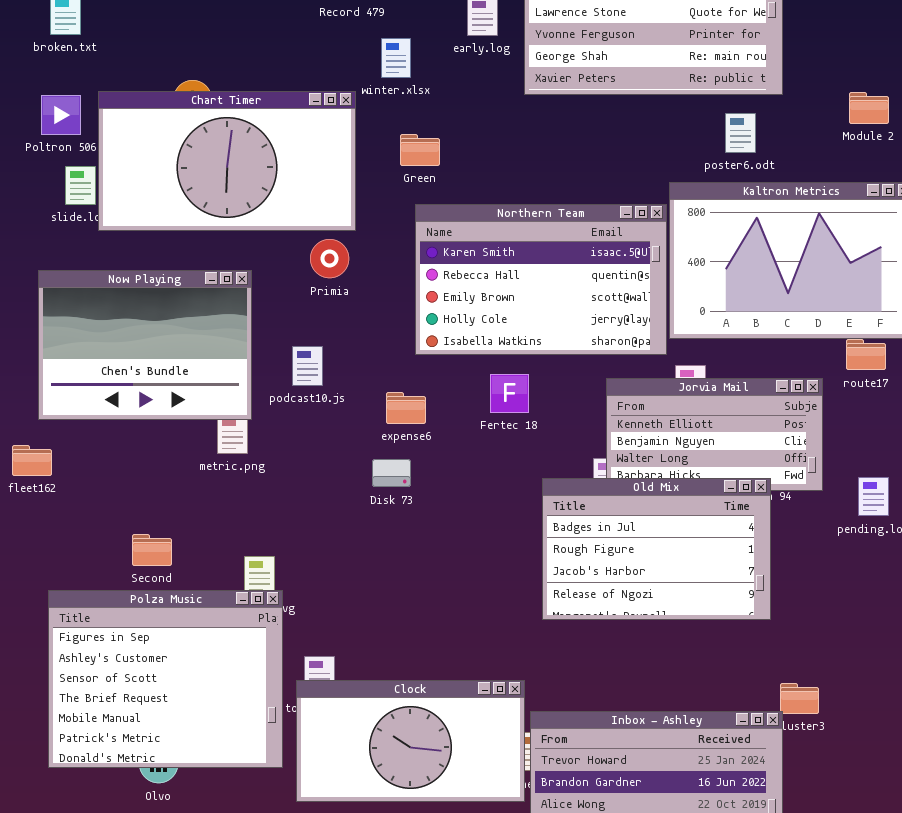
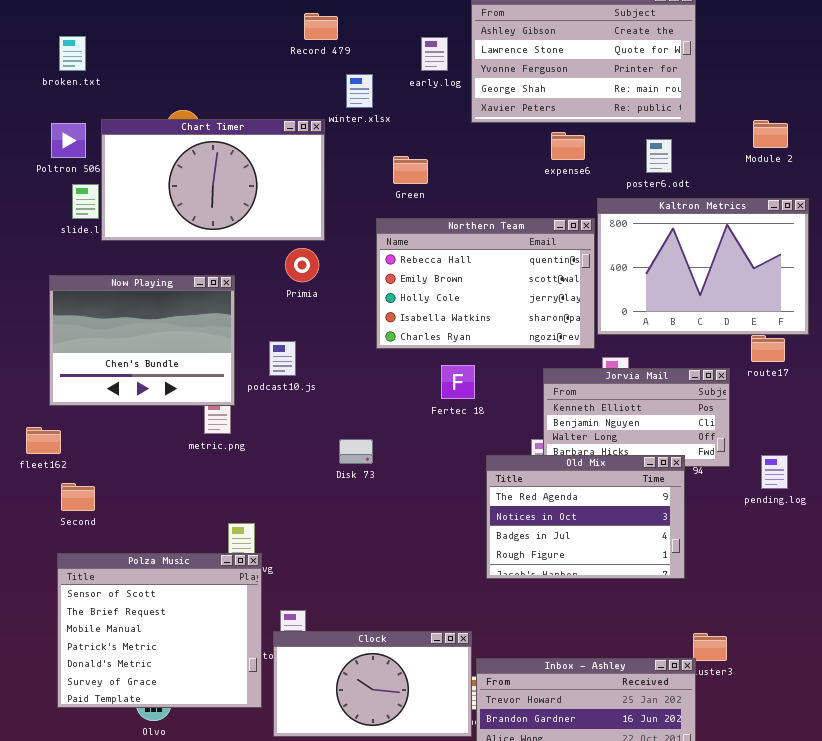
Green: [400,134,440,166] -> [393,156,428,184], moved
Northern Team: [415,204,667,355] -> [376,218,595,349], scrolled down 1 row
expense6: [386,392,426,424] -> [551,132,585,160], moved
Old Mix: [542,478,771,620] -> [486,455,685,579], scrolled up 2 rows
Second: [132,534,172,566] -> [61,483,95,511], moved
Polza Music: [48,590,283,768] -> [57,553,262,708], scrolled down 2 rows

